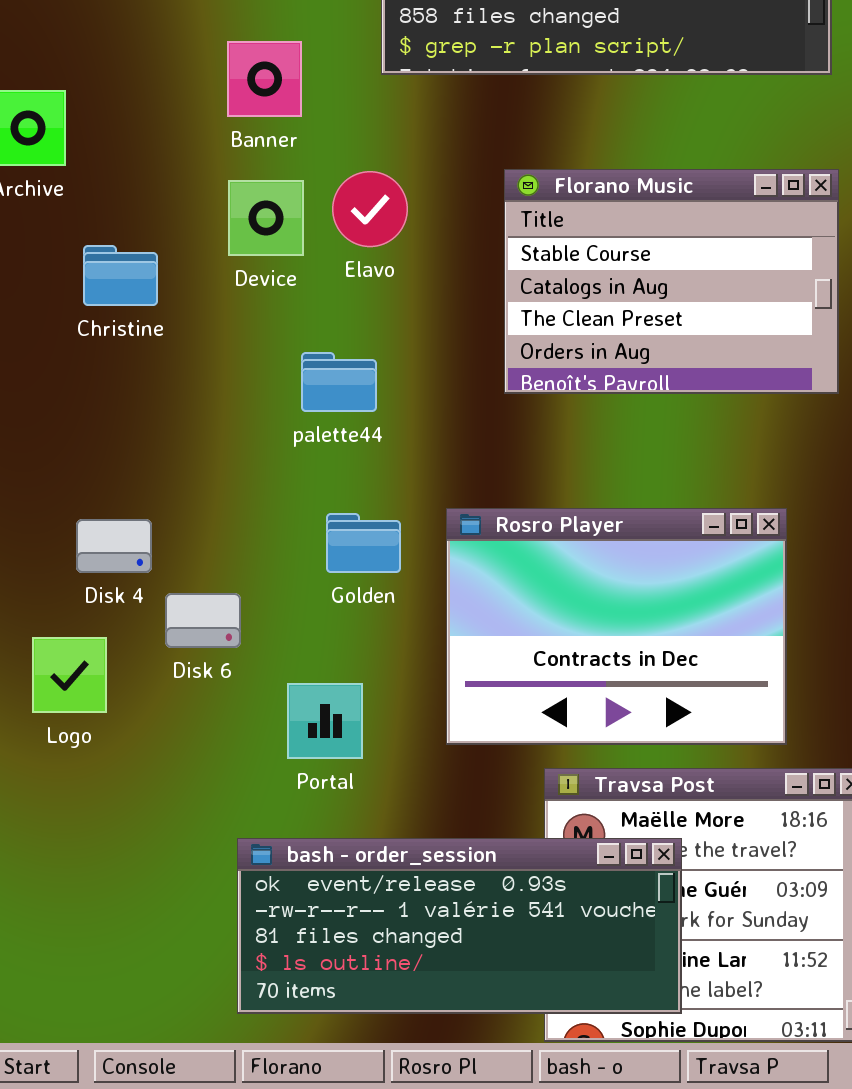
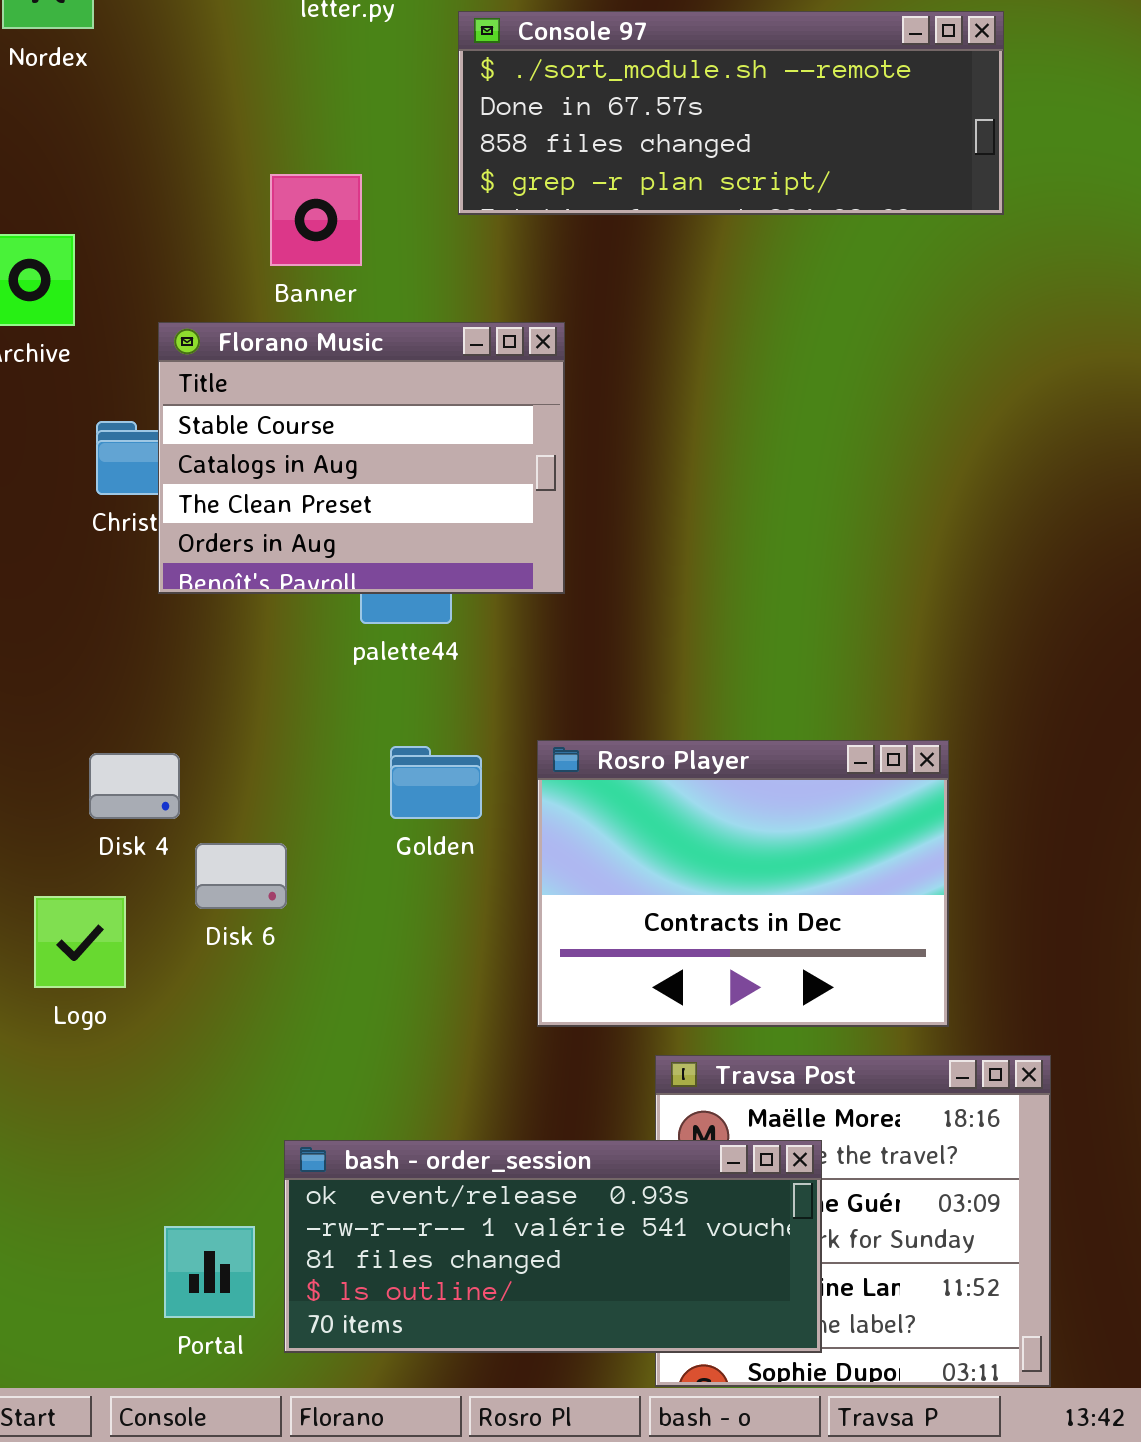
Florano Music: [504,169,839,394] -> [158,322,565,594], moved
Portal: [287,683,363,759] -> [164,1226,255,1318], moved

